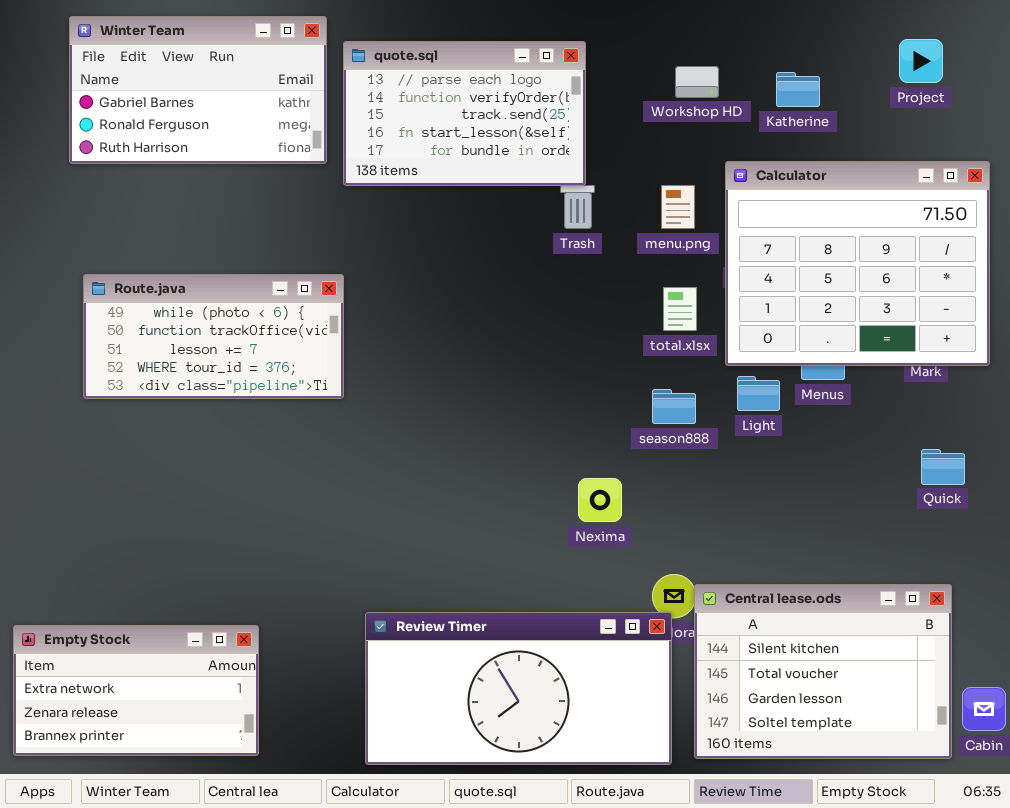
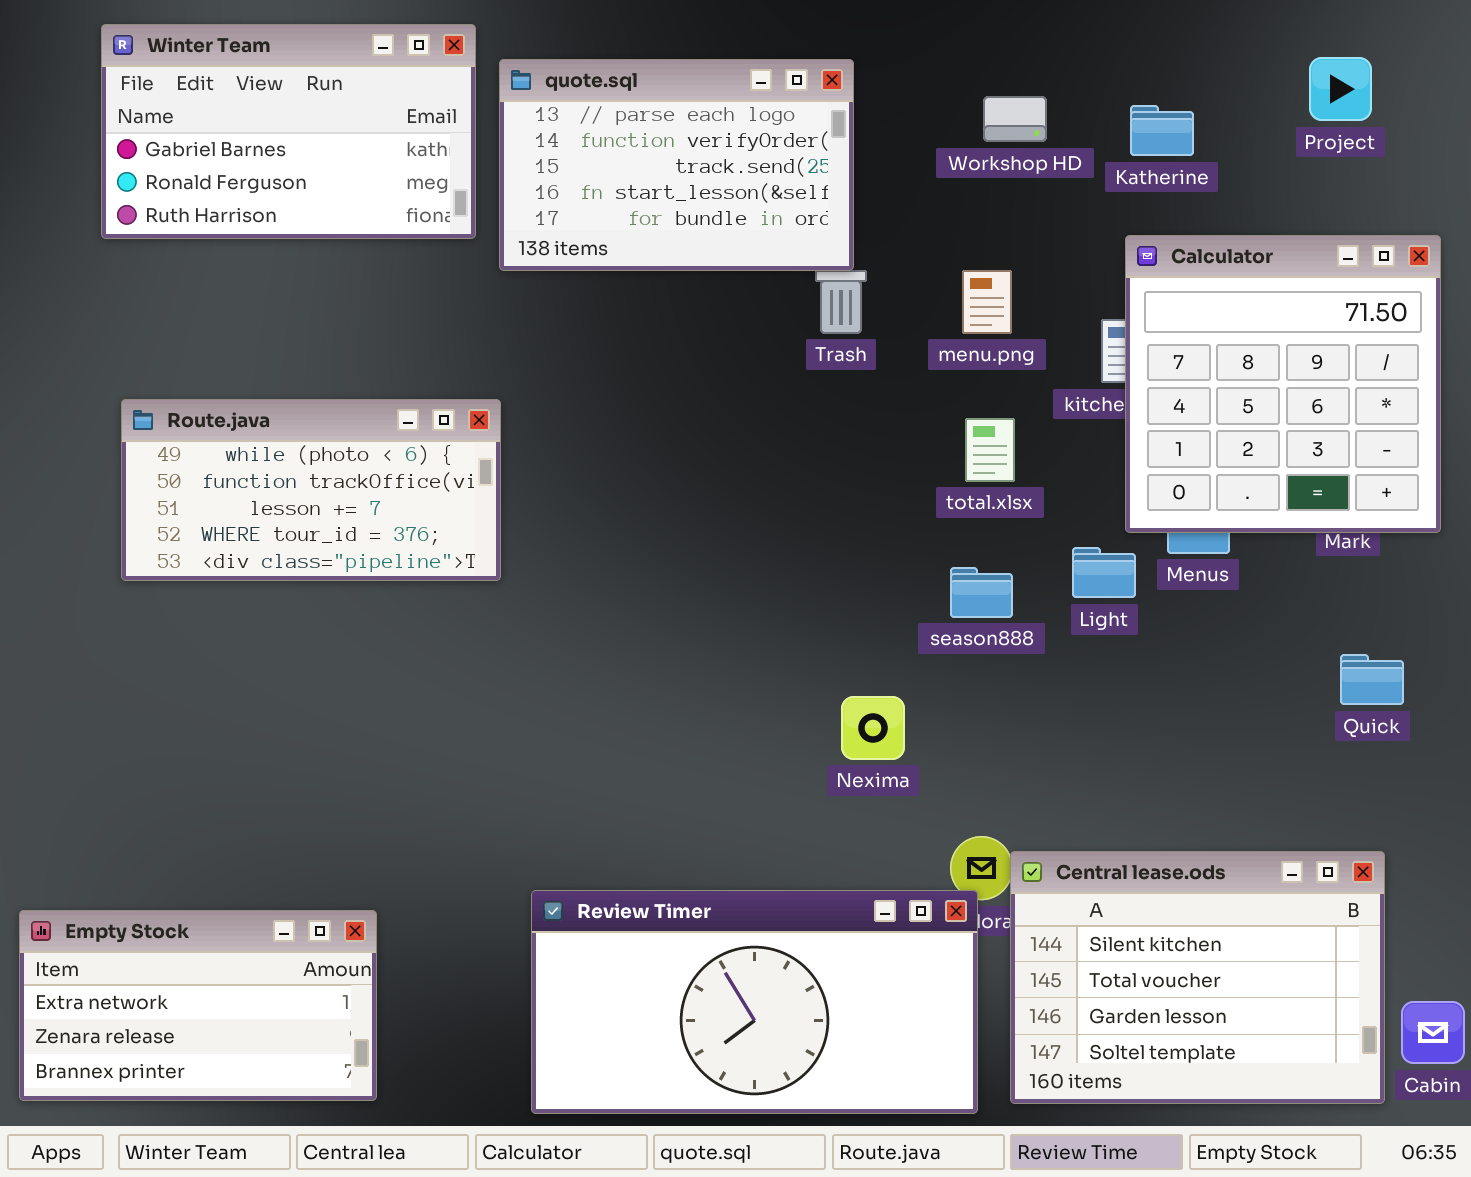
Calculator: [725,161,990,366] -> [1125,235,1441,533], resized

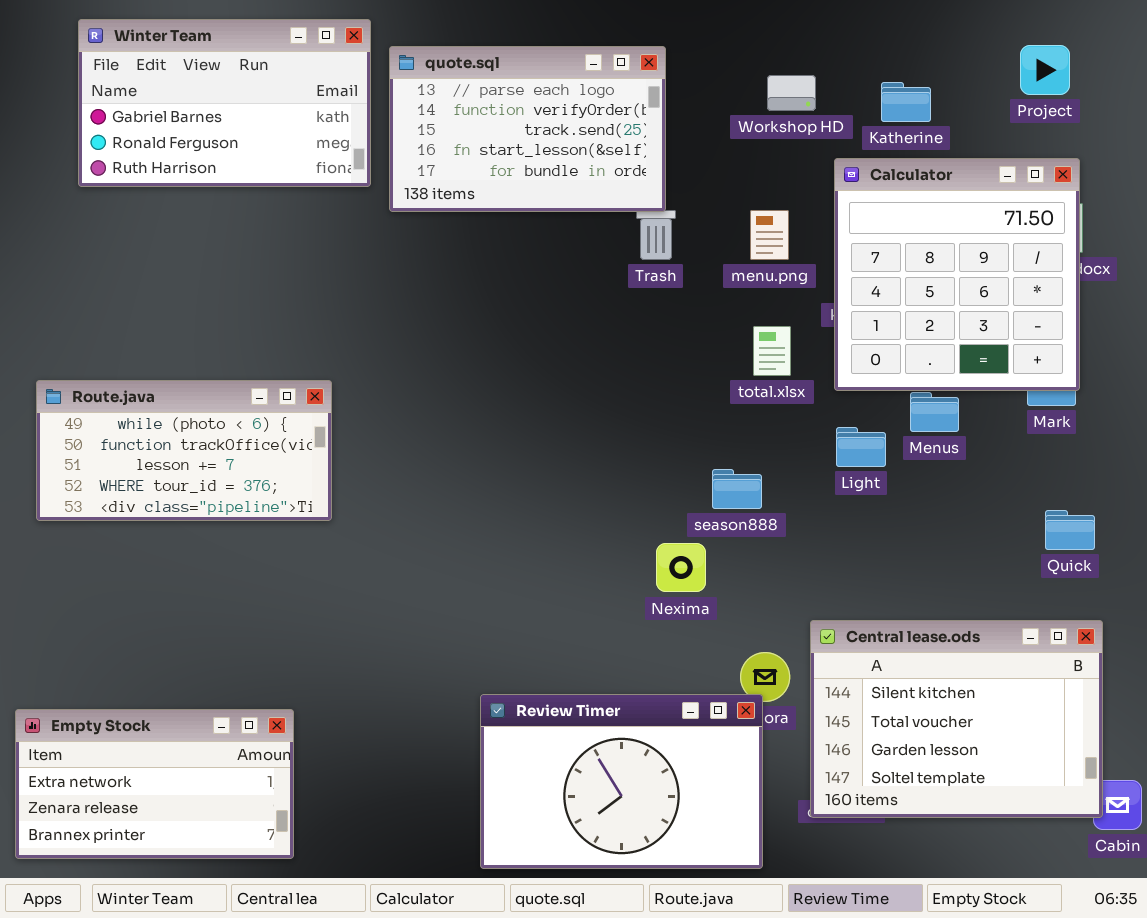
Calculator: [1125,235,1441,533] -> [834,158,1080,391], moved
Route.java: [121,399,501,581] -> [36,380,332,521], moved
season888: [950,567,1013,618] -> [712,469,762,509], moved
Central lease.ods: [1010,851,1385,1104] -> [810,620,1103,818], moved
Review Timer: [531,890,978,1114] -> [480,694,763,869], resized

